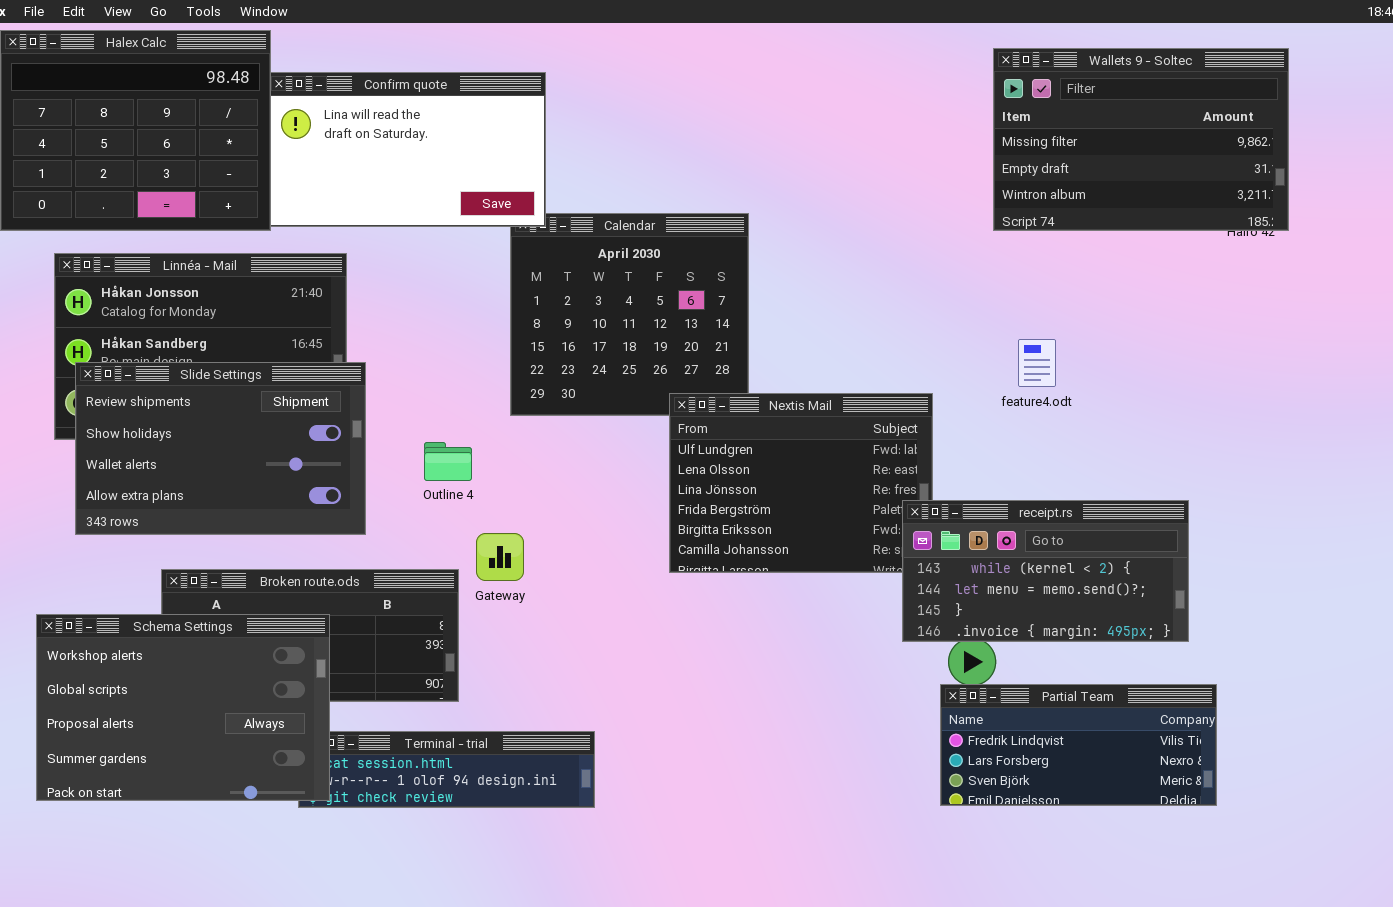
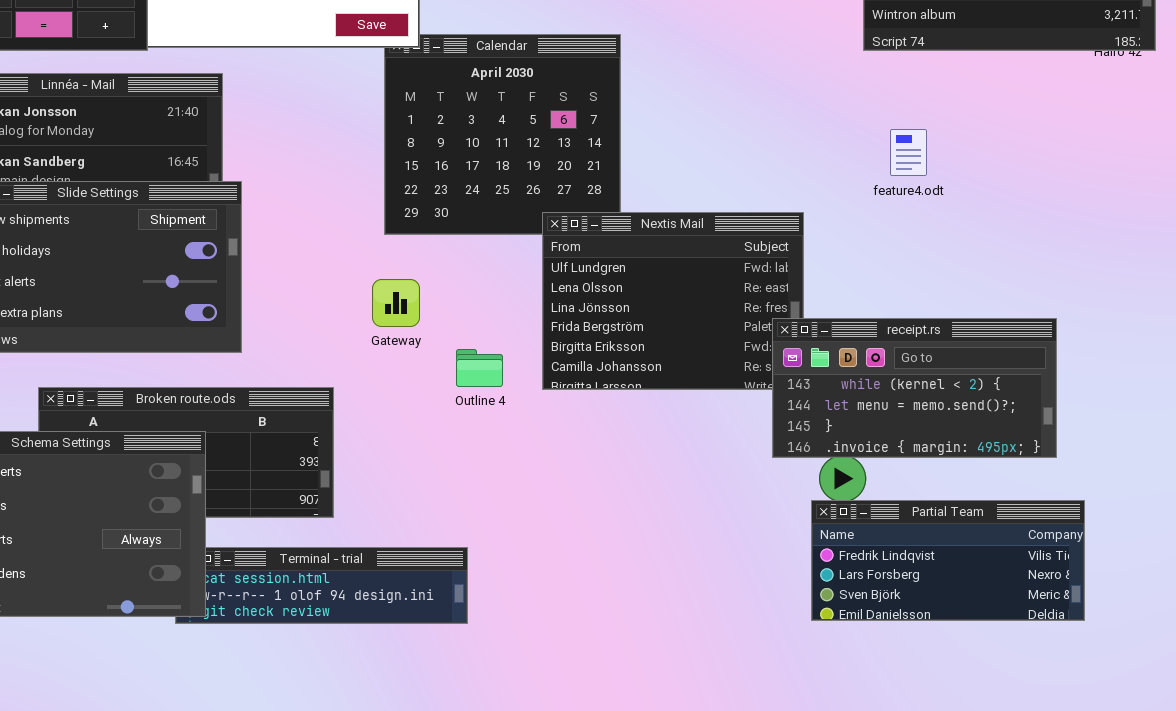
feature4.odt: [1018,339,1056,387] -> [890,129,927,176], moved
Outline 4: [424,442,472,481] -> [456,349,503,387], moved
Gateway: [476,533,524,581] -> [372,279,420,327], moved

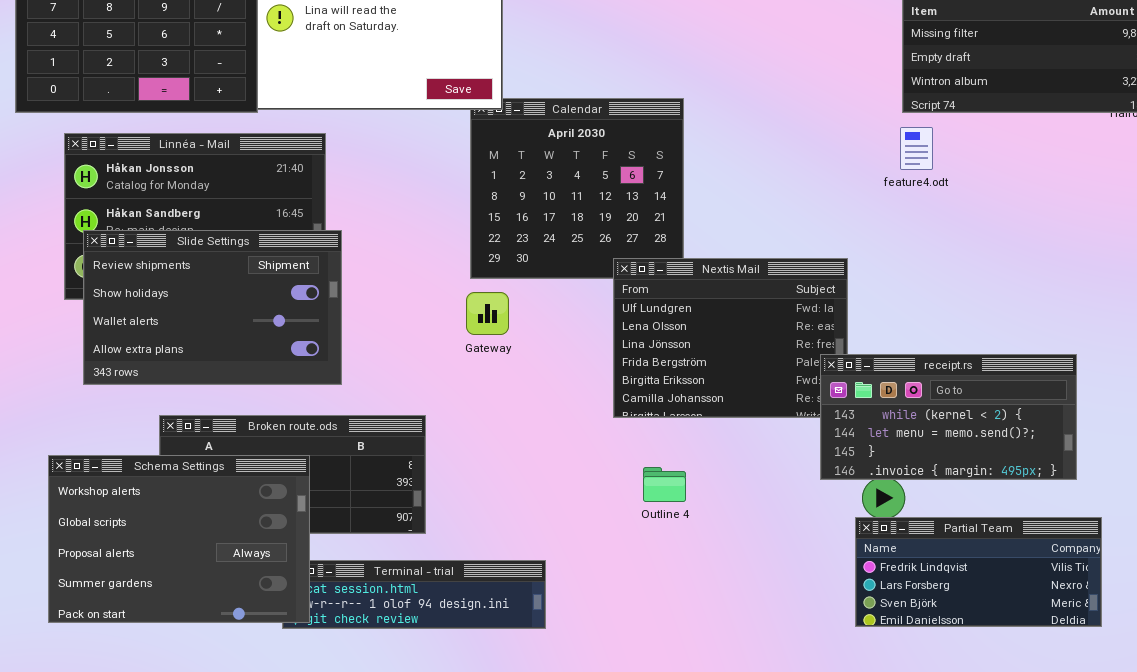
feature4.odt: [890,129,927,176] -> [900,127,933,170], moved
Gateway: [372,279,420,327] -> [466,292,509,335], moved
Outline 4: [456,349,503,387] -> [643,467,686,502], moved

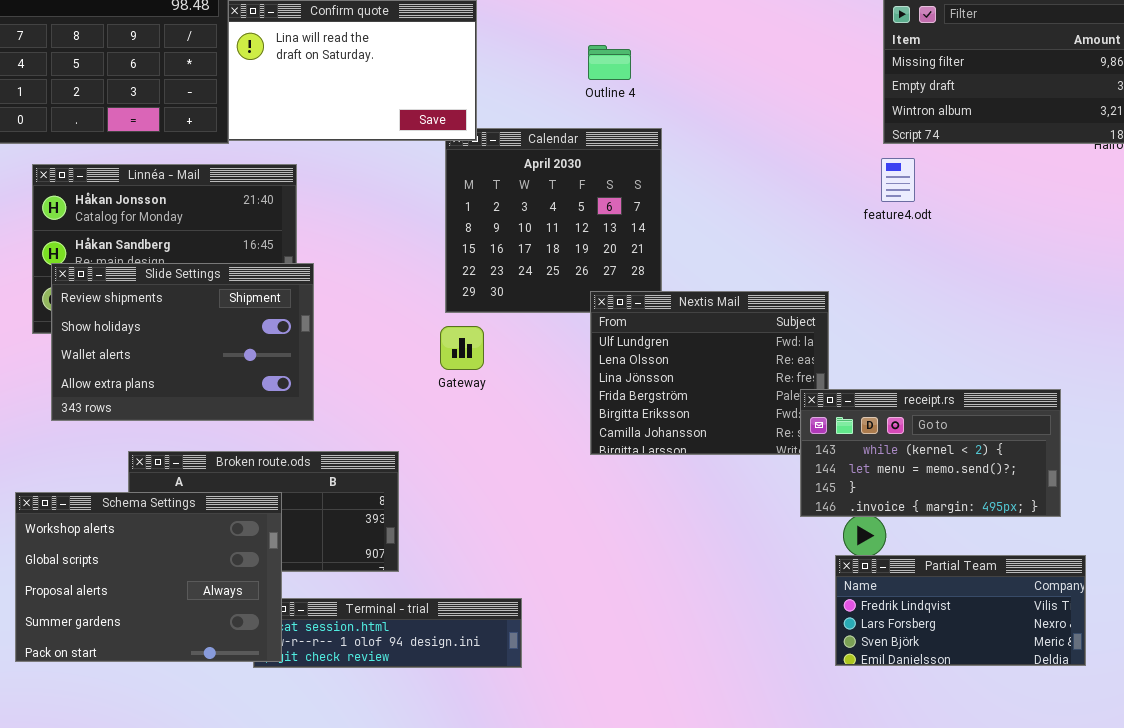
Outline 4: [643,467,686,502] -> [588,45,631,80], moved

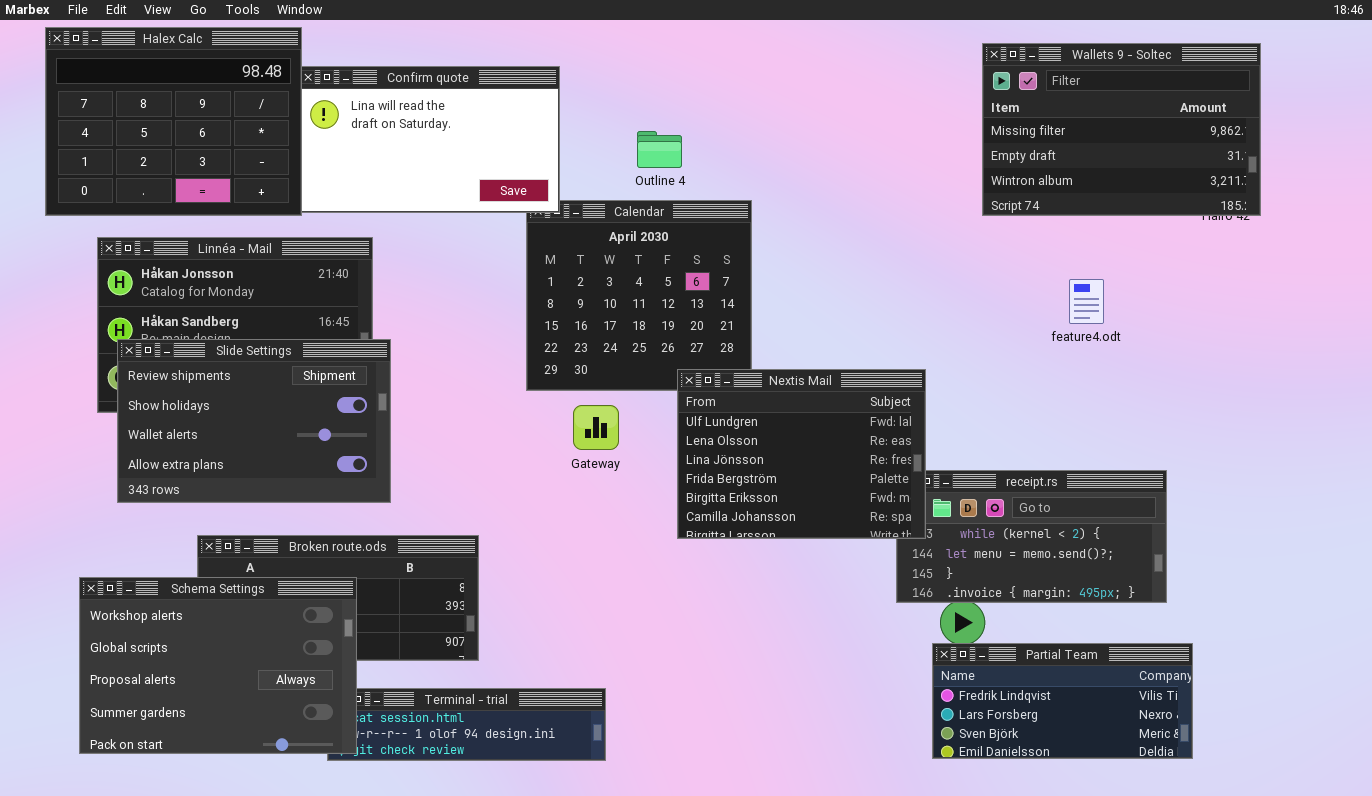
Outline 4: [588,45,631,80] -> [637,131,682,168], moved
feature4.odt: [881,158,915,202] -> [1069,279,1104,324], moved
Nextis Mail: [590,291,829,455] -> [677,369,926,539], raised
Gateway: [440,326,484,370] -> [573,405,619,450], moved

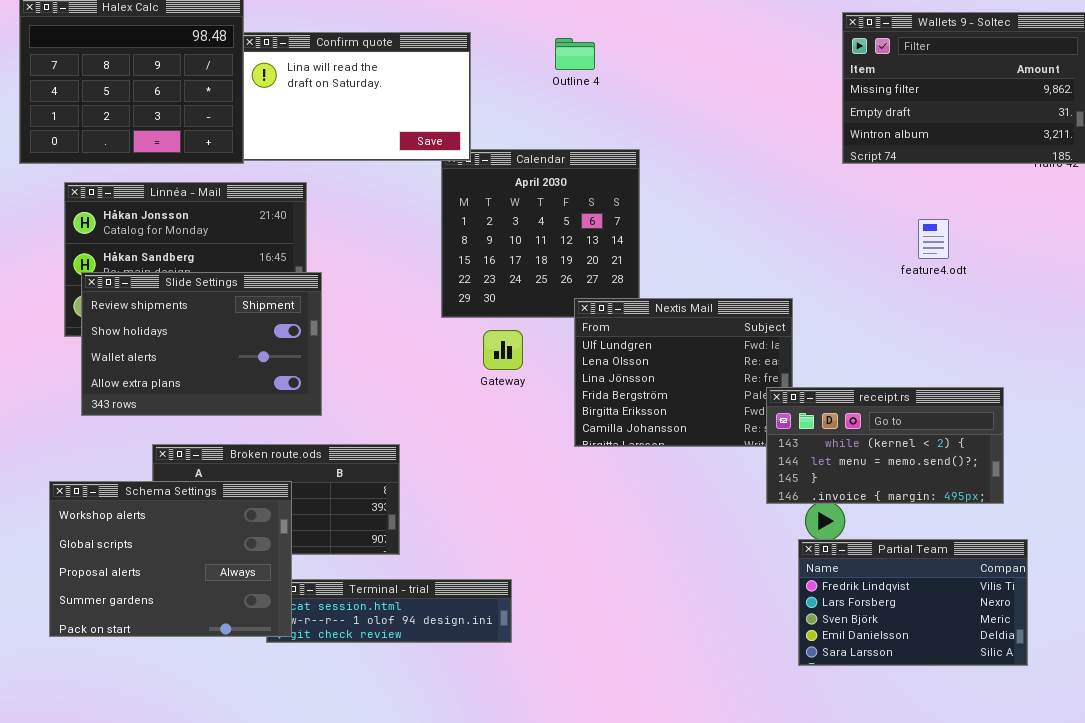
Outline 4: [637,131,682,168] -> [555,38,595,70], moved
receipt.rs: [896,470,1167,603] -> [766,387,1004,504], raised
Partial Team: [932,643,1193,759] -> [798,539,1028,666], resized

